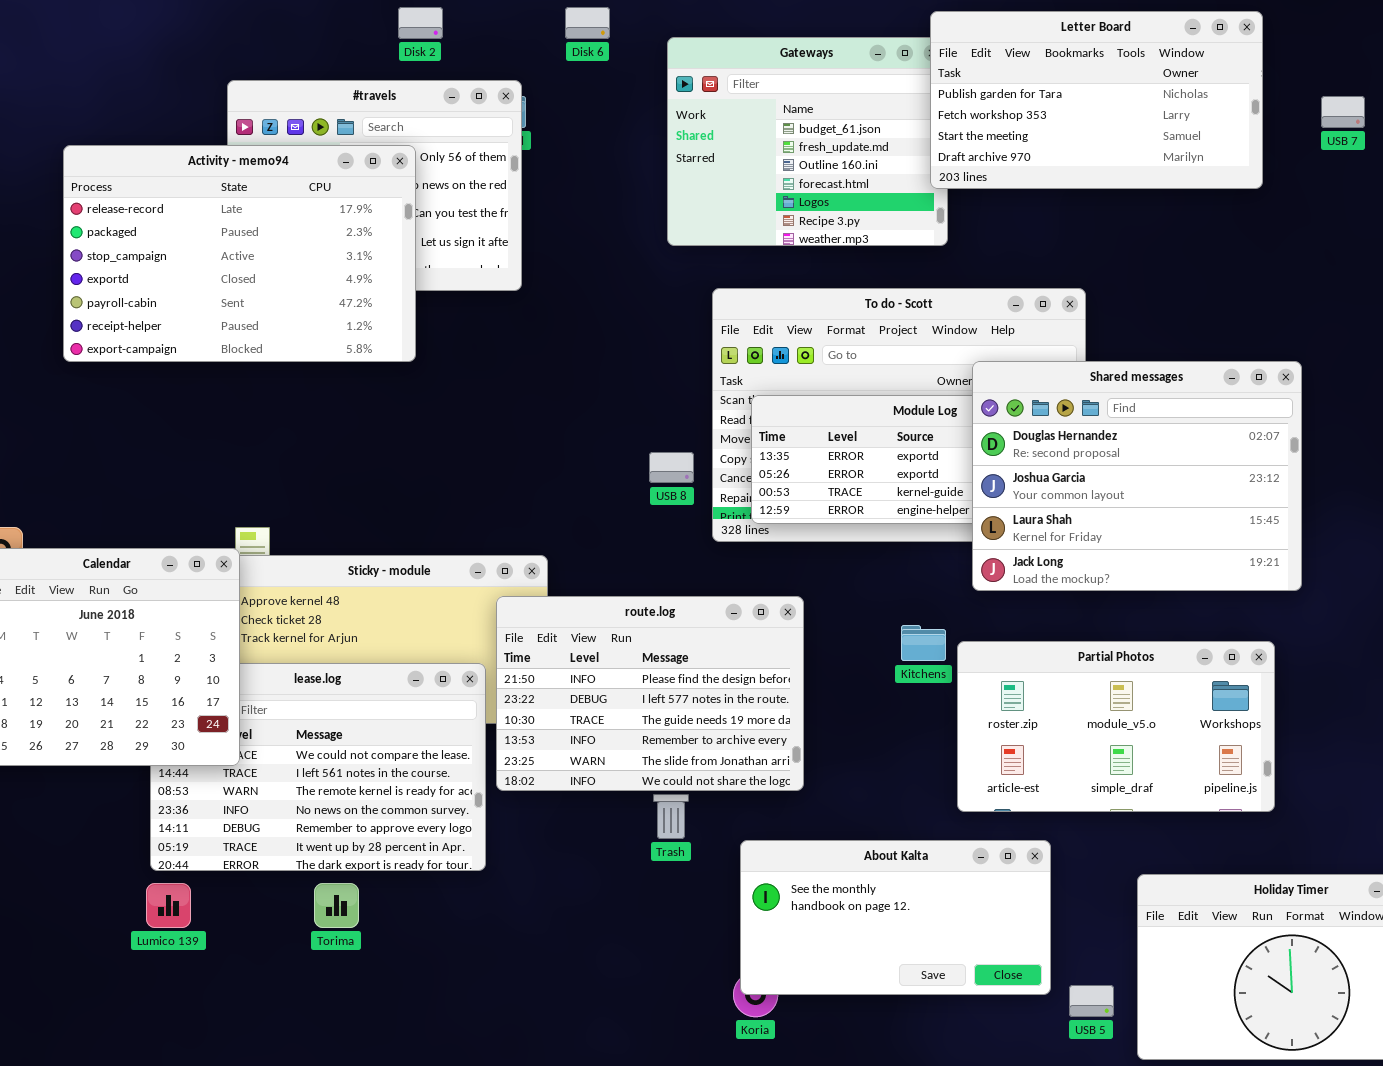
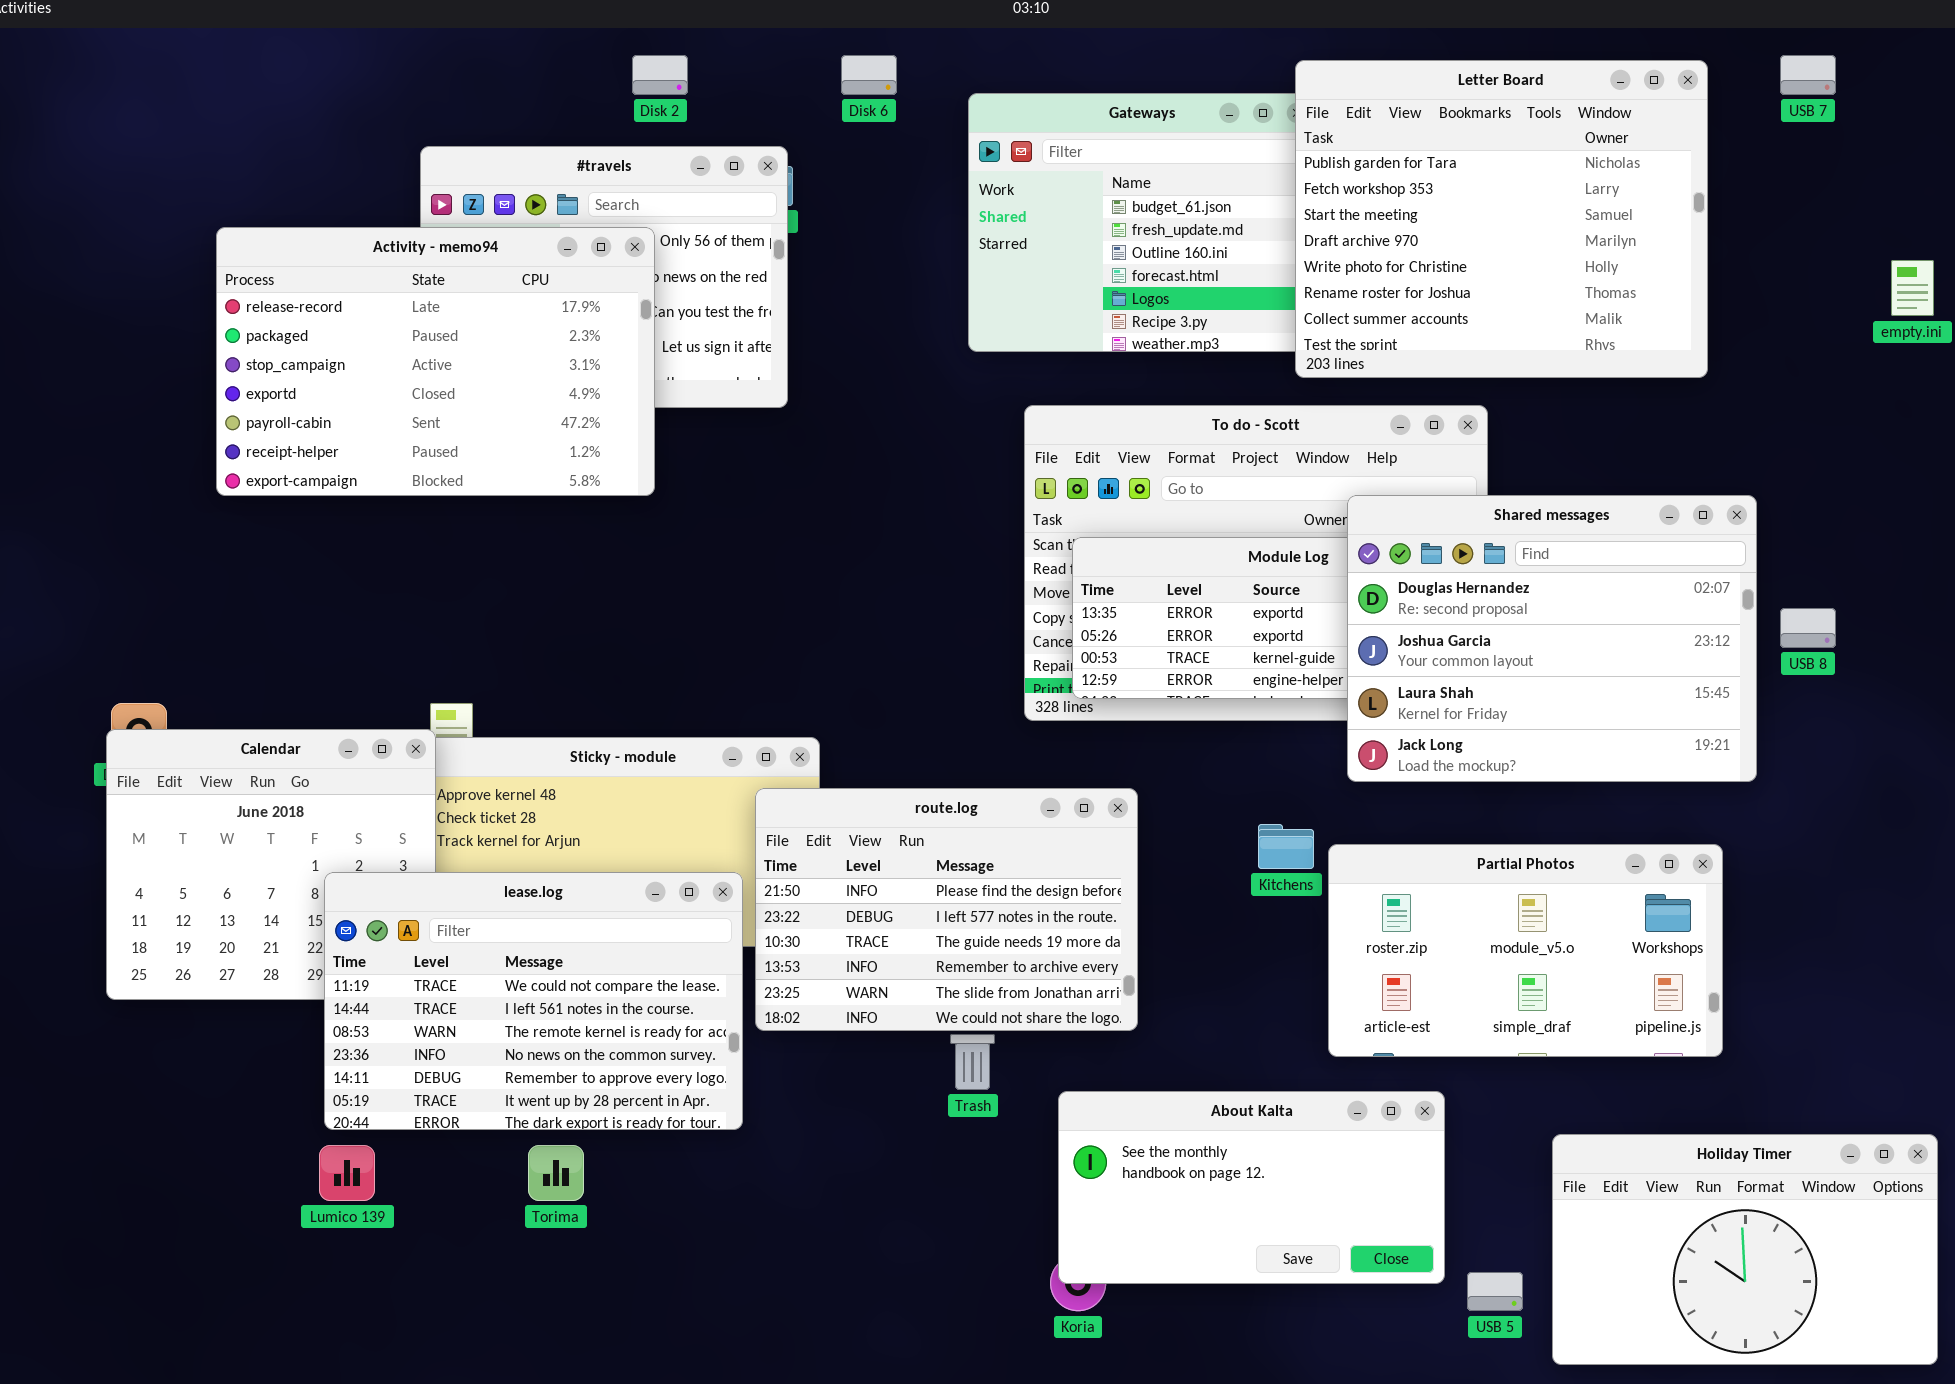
Letter Board: [930,11,1263,189] -> [1295,60,1708,378], resized
USB 7: [1321,96,1365,128] -> [1780,55,1836,95], moved
USB 8: [649,452,694,483] -> [1780,608,1836,648], moved
lease.log: [150,663,486,871] -> [324,872,743,1130], raised

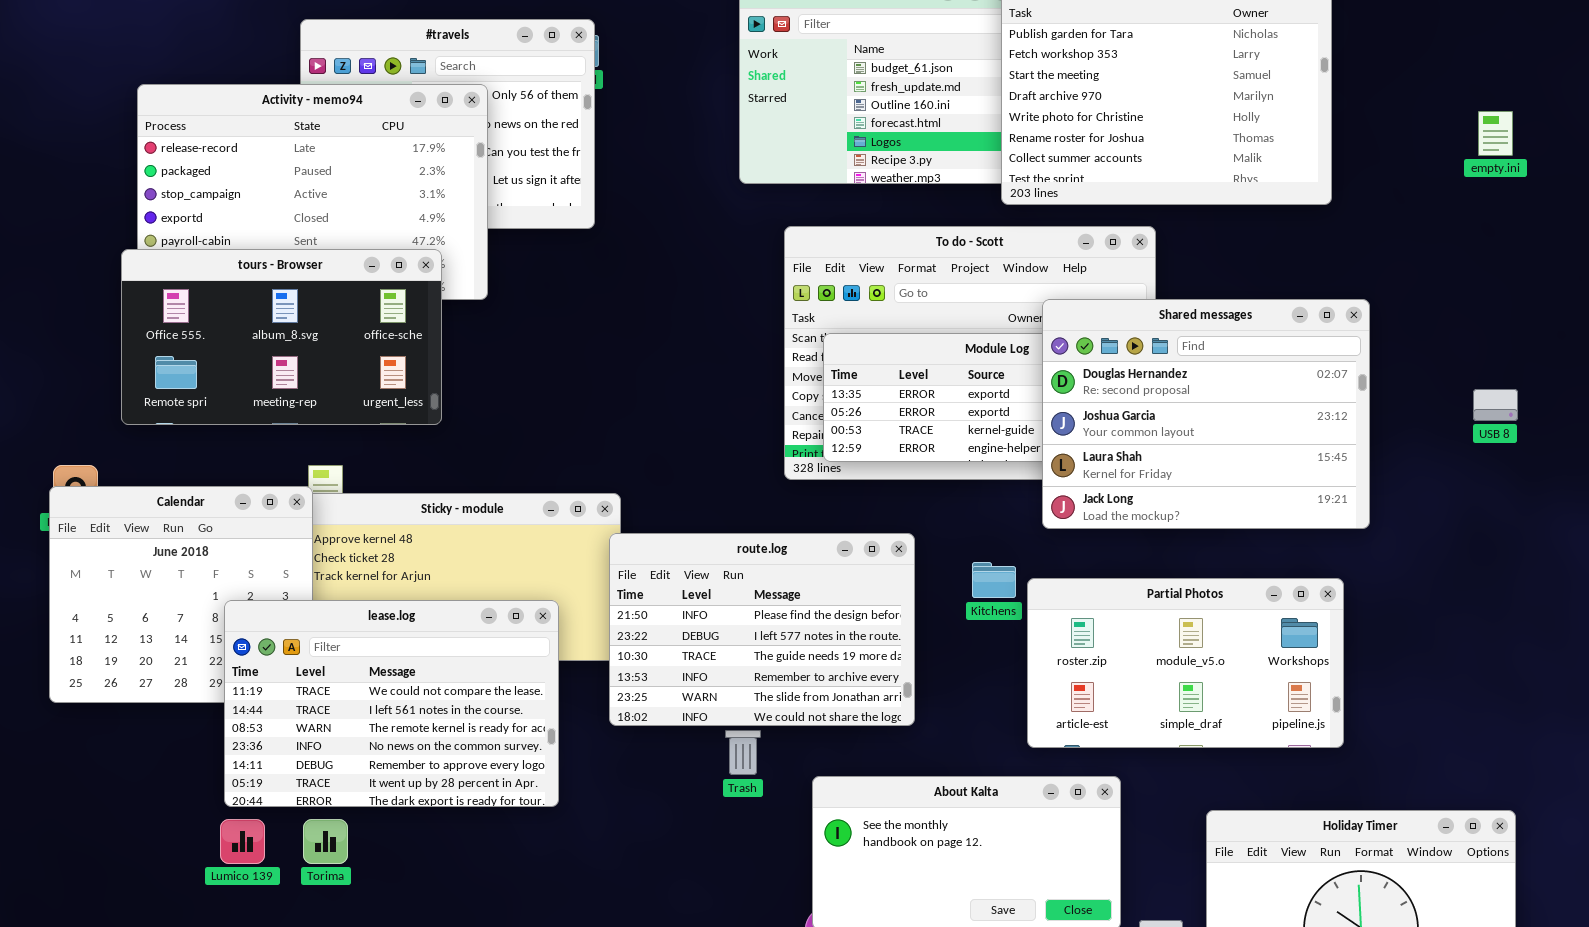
tours - Browser: none -> [121,249,442,425], opened
USB 8: [1780,608,1836,648] -> [1473,389,1518,421], moved
route.log: [755,788,1138,1031] -> [609,533,915,726], moved
Torima: [528,1145,584,1201] -> [303,819,348,864], moved

